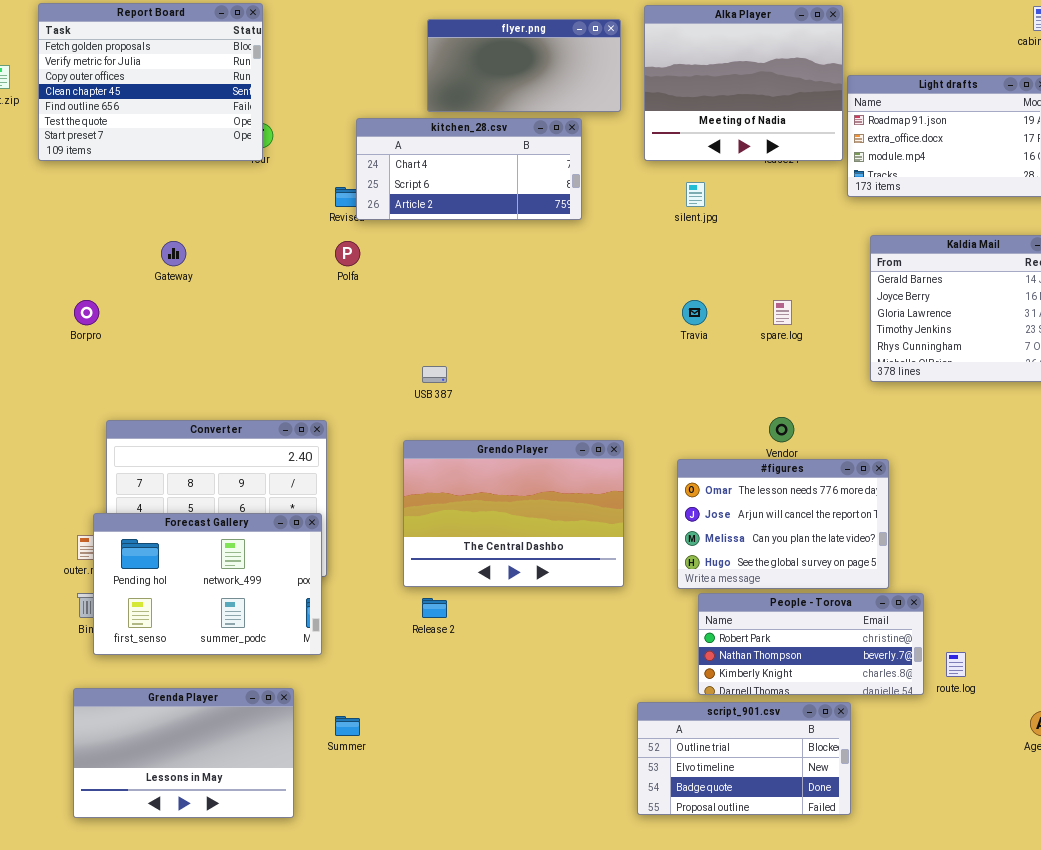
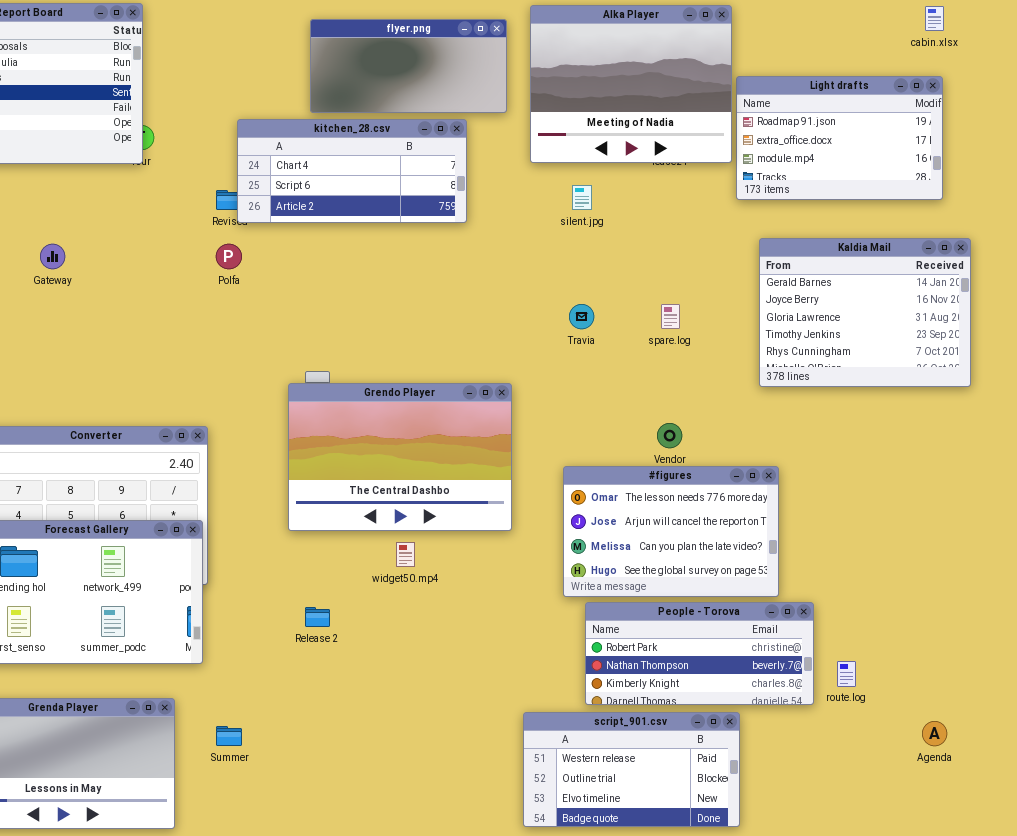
Grendo Player: [403,440,624,587] -> [288,383,512,531], moved
script_901.csv: [637,702,851,815] -> [523,712,740,827], scrolled up 1 row

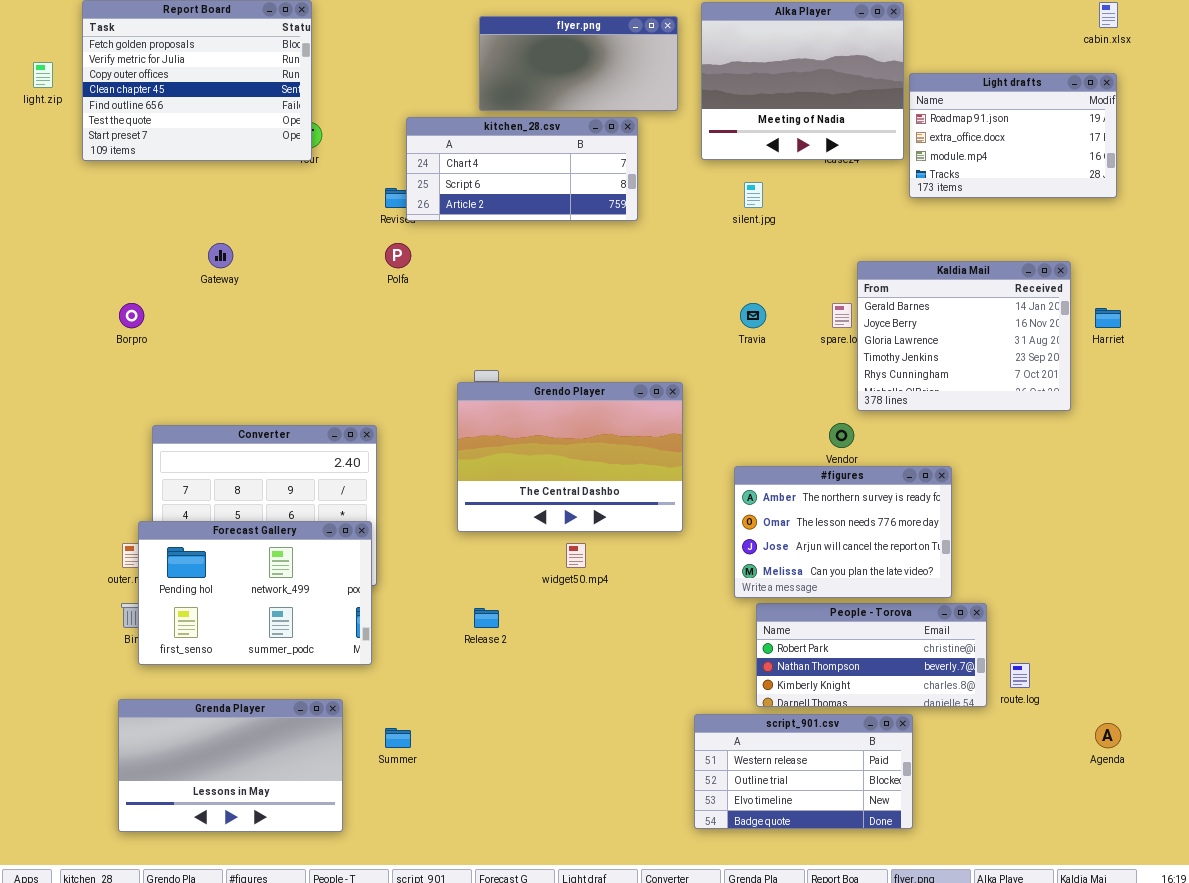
Kaldia Mail: [759,238,971,387] -> [857,261,1071,411], moved
#figures: [563,466,779,597] -> [734,466,952,598], scrolled up 1 row

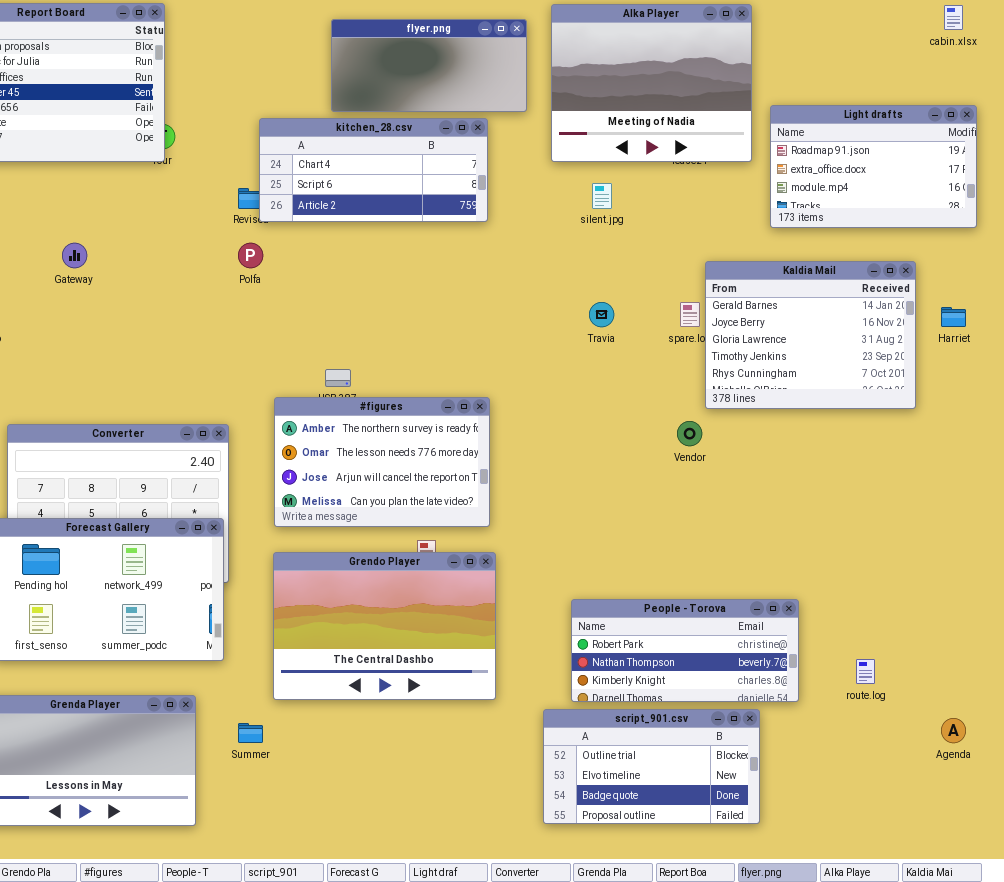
Light drafts: [909,73,1117,198] -> [770,105,977,228], moved
Grendo Player: [457,382,683,532] -> [273,552,496,700], moved
#figures: [734,466,952,598] -> [274,397,490,527], moved
People - Torova: [756,603,987,707] -> [571,599,799,702], moved
script_901.csv: [694,714,913,829] -> [543,709,760,824], scrolled down 1 row

